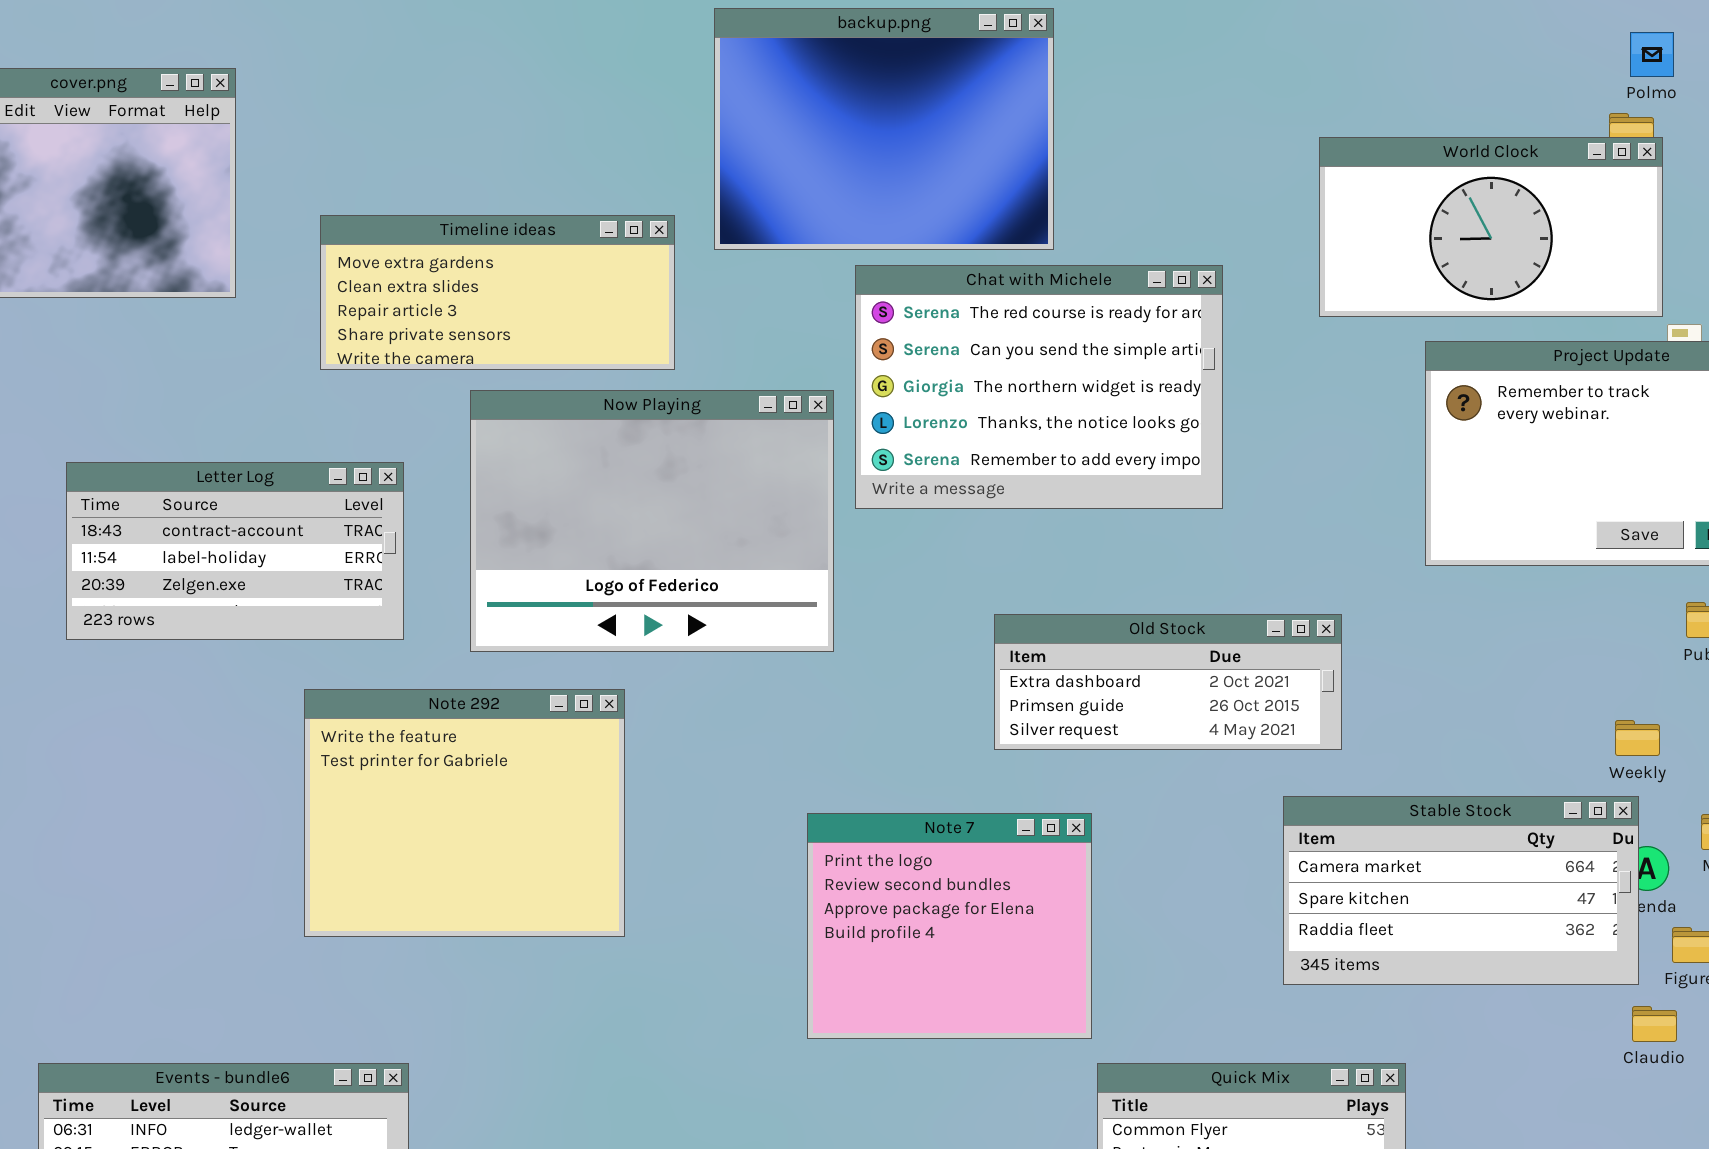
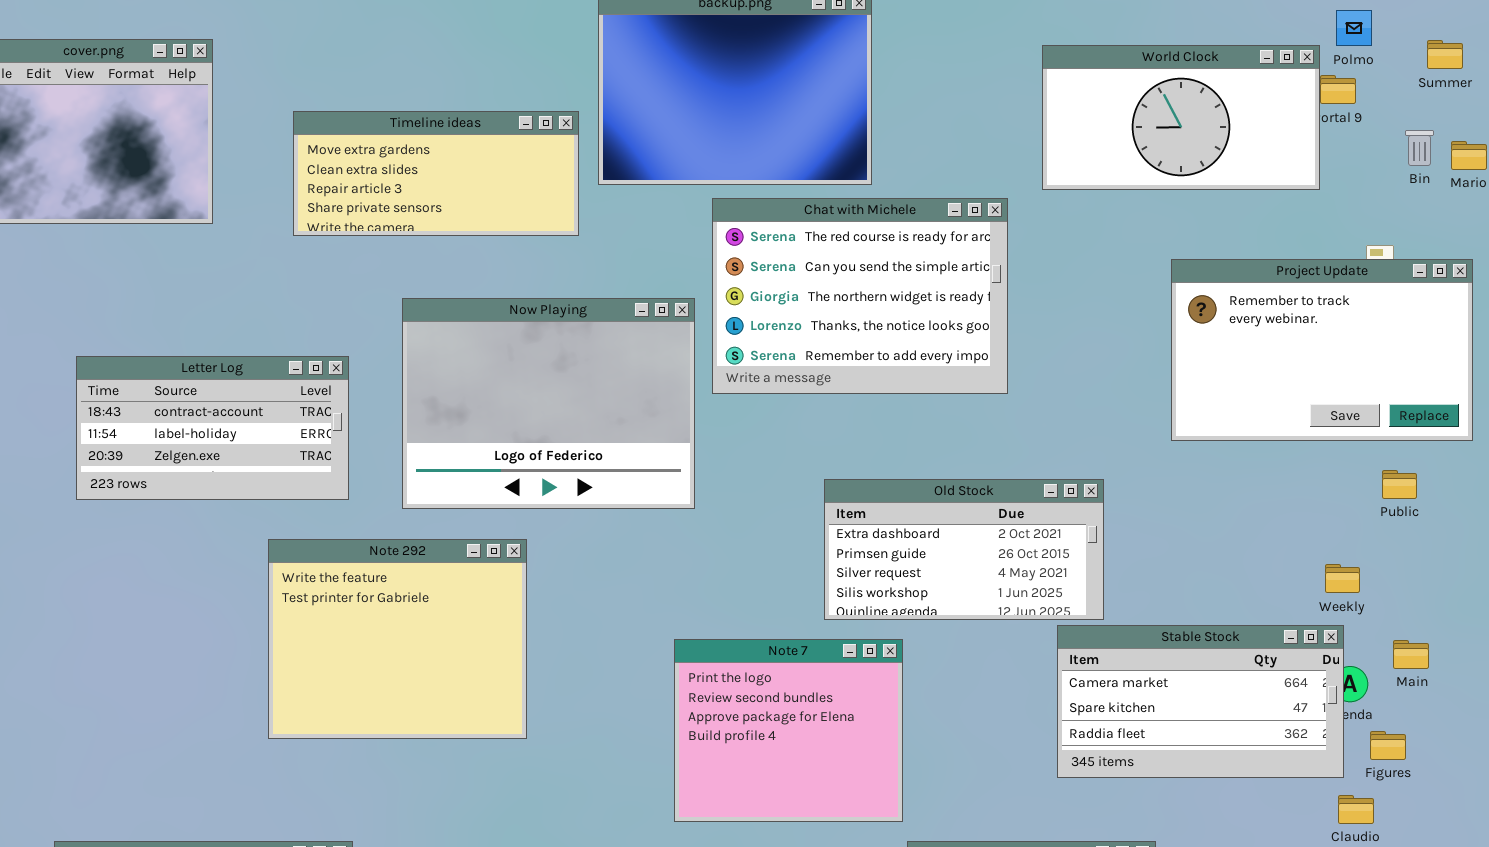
World Clock: [1319,137,1663,317] -> [1042,45,1320,190], moved
Timeline ideas: [320,215,675,370] -> [293,111,579,236], moved
Old Stock: [994,614,1342,750] -> [824,479,1104,620], resized

